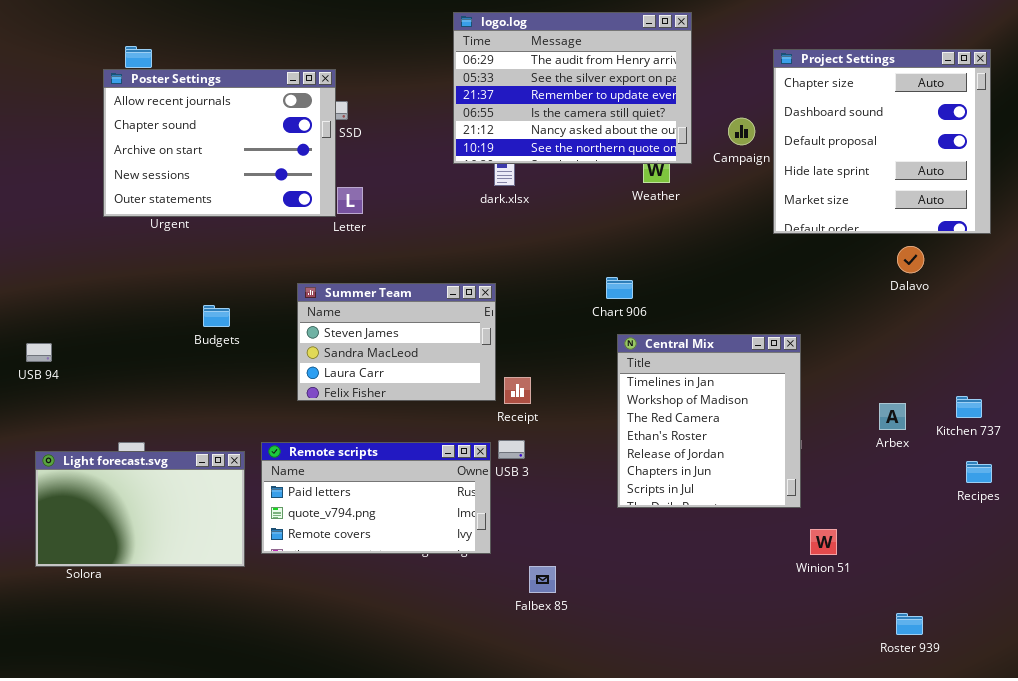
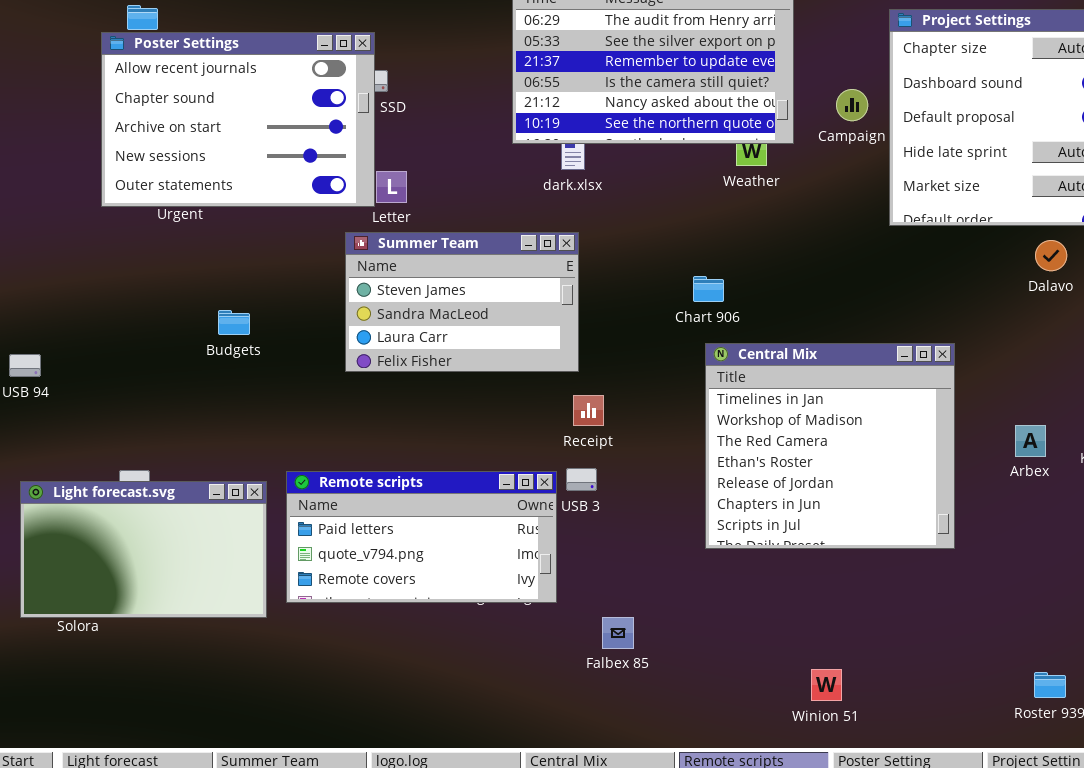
Summer Team: [297,283,496,401] -> [345,232,579,372], moved
Central Mix: [617,334,801,508] -> [705,343,955,549], resized
Winion 51: [810,529,837,555] -> [811,669,842,701], moved

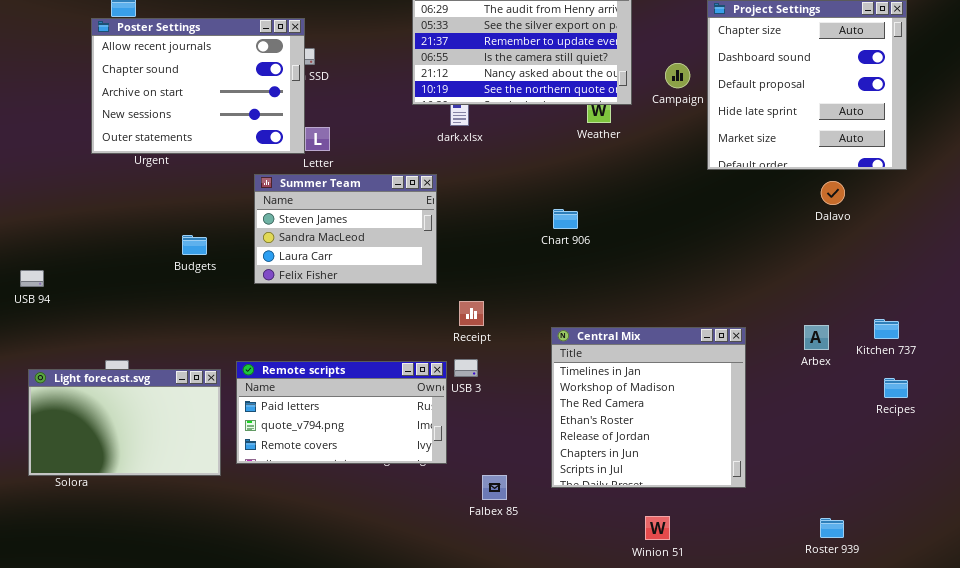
Summer Team: [345,232,579,372] -> [254,174,437,284], moved
Central Mix: [705,343,955,549] -> [551,327,746,488], moved

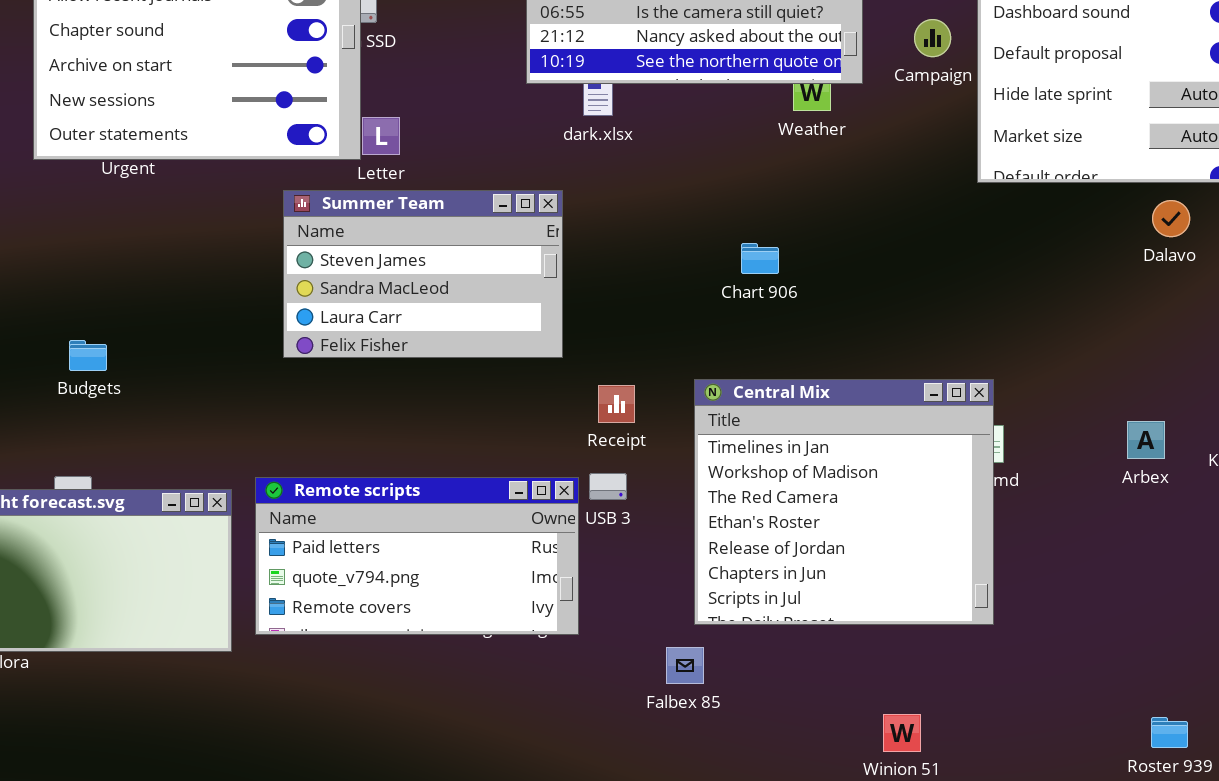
Budgets: [182,235,207,255] -> [69,340,107,371], moved
Central Mix: [551,327,746,488] -> [694,379,994,625], moved
Falbex 85: [482,475,507,500] -> [666,647,704,684], moved

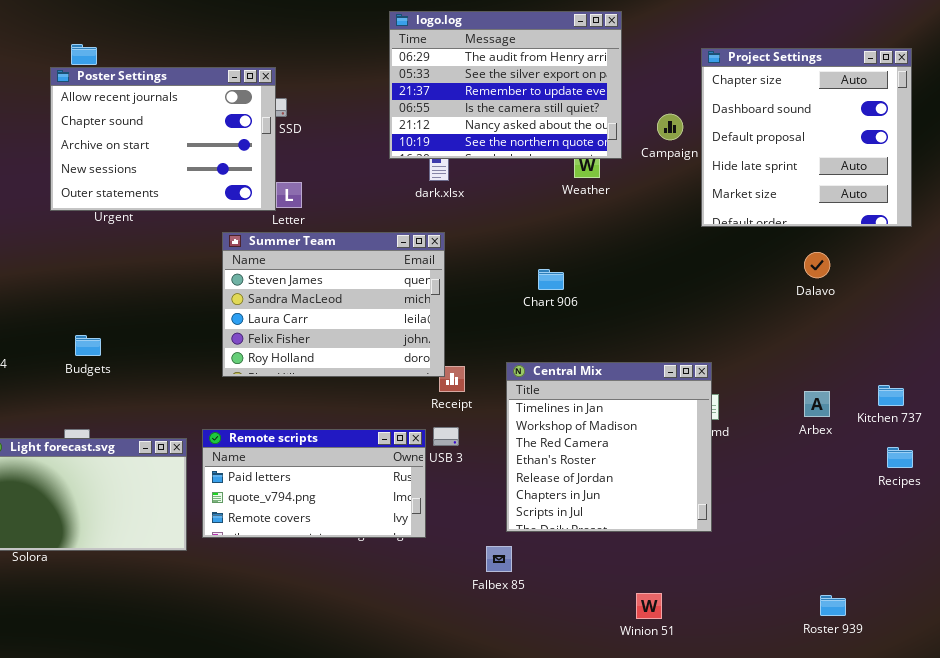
Summer Team: [283,190,563,358] -> [222,232,445,377], resized
Dalavo: [1152,200,1190,237] -> [804,252,830,278], moved

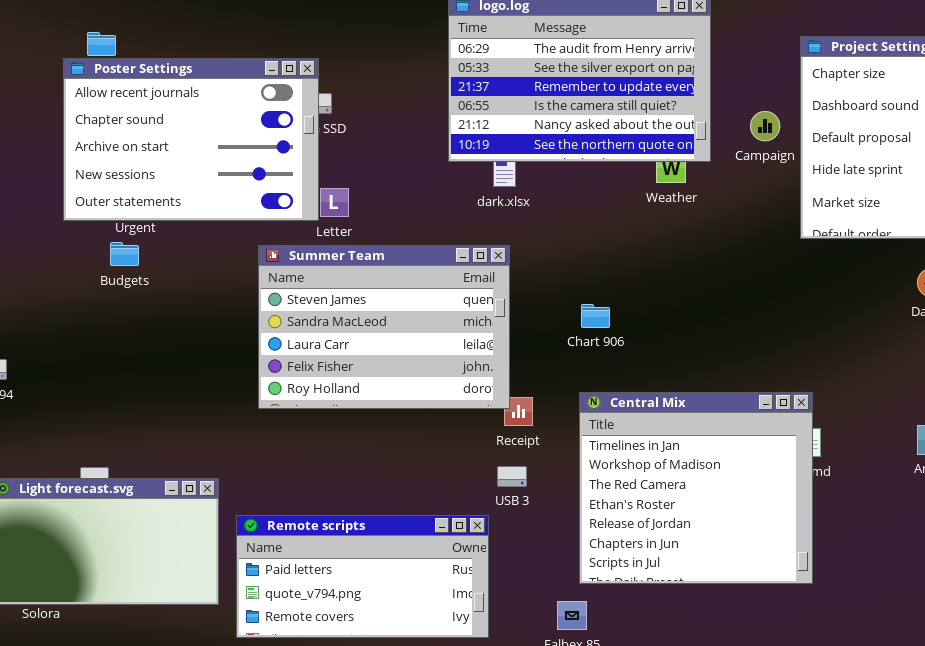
Chart 906: [538,269,564,290] -> [581,304,610,328], moved
Budgets: [75,335,101,356] -> [110,242,139,266], moved
Remote scripts: [202,429,426,538] -> [236,515,489,638], moved

